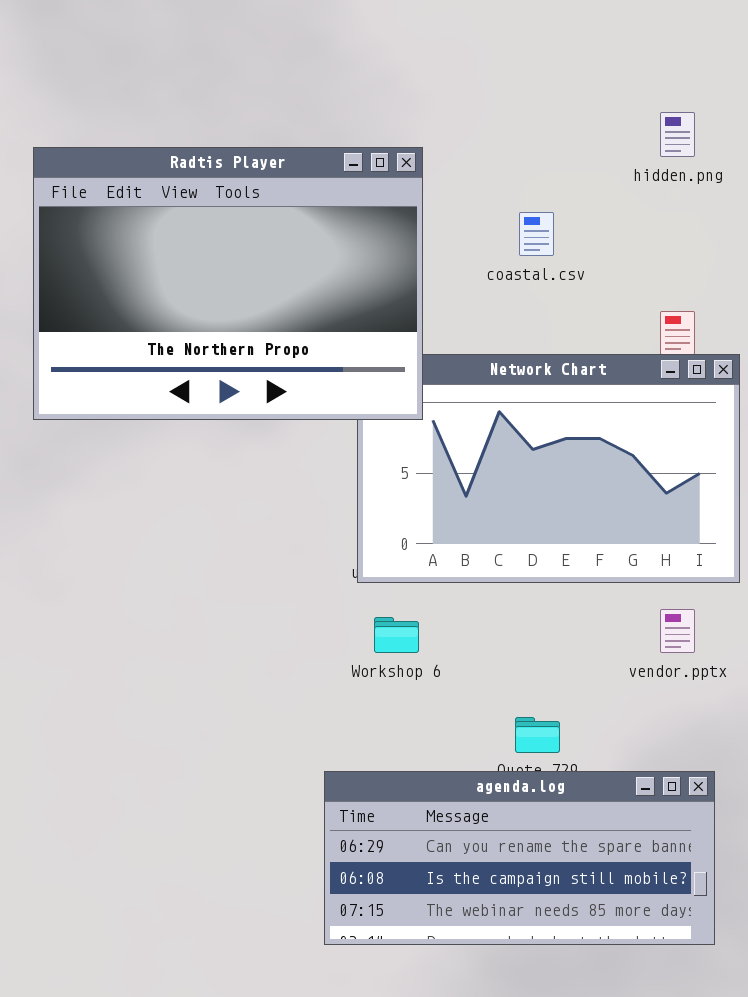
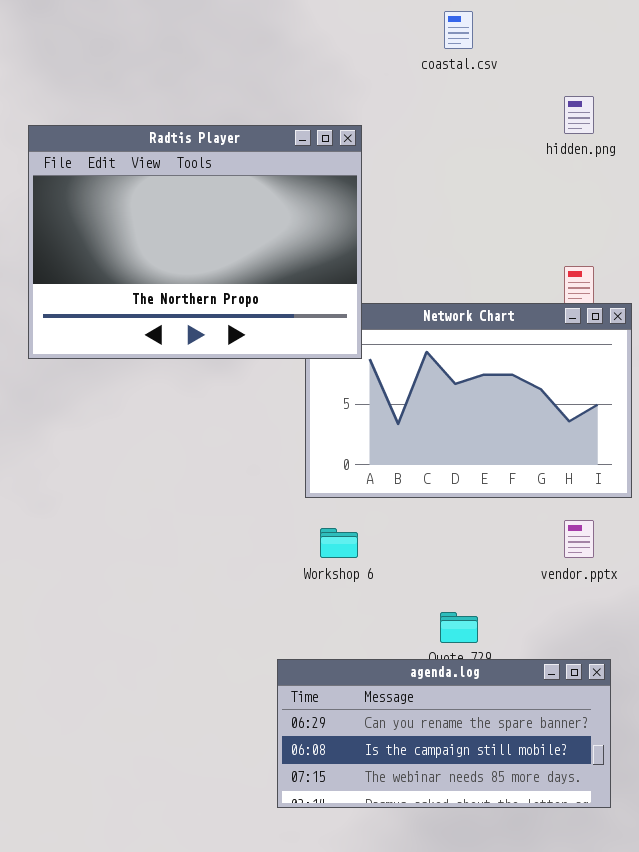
coastal.csv: [519,212,554,256] -> [444,11,473,49], moved

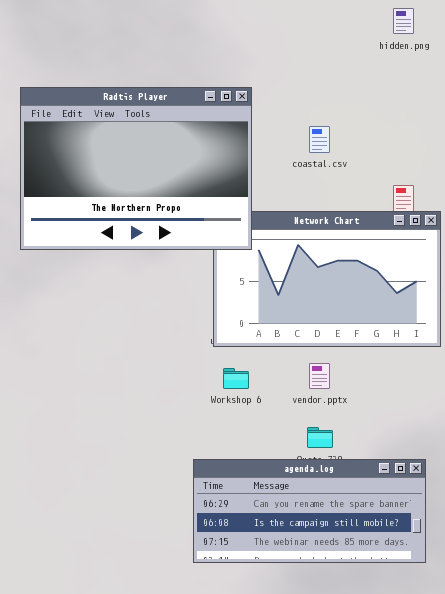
coastal.csv: [444,11,473,49] -> [309,126,330,153], moved
hidden.png: [564,96,594,134] -> [393,8,414,34], moved
vendor.pptx: [564,520,594,558] -> [309,363,330,389], moved

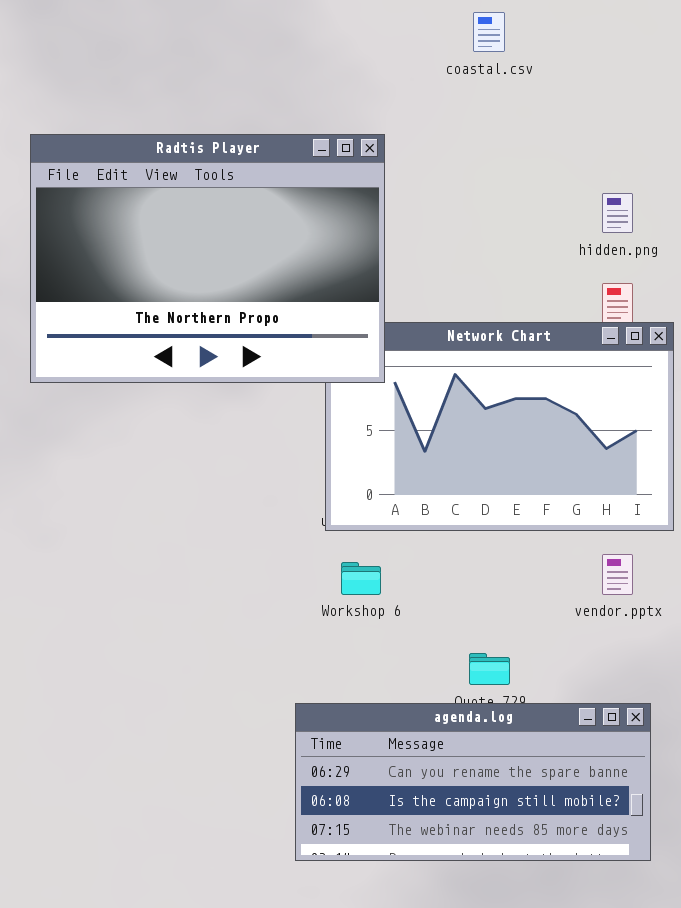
hidden.png: [393,8,414,34] -> [602,193,633,233], moved
coastal.csv: [309,126,330,153] -> [473,12,505,52], moved
vendor.pptx: [309,363,330,389] -> [602,554,633,595], moved

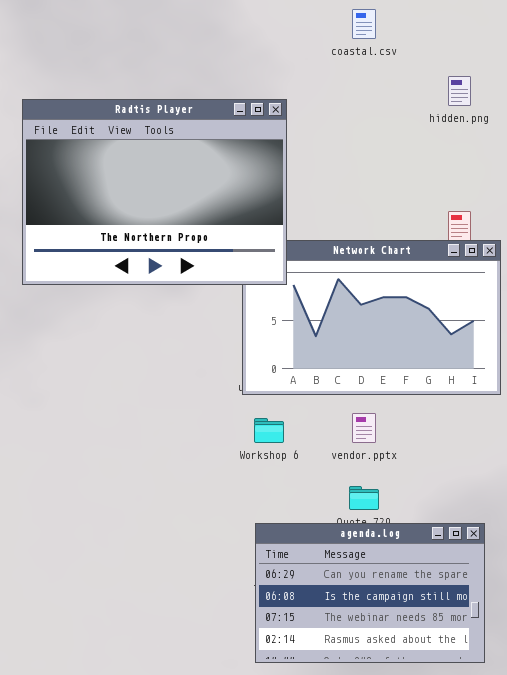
hidden.png: [602,193,633,233] -> [448,76,471,106], moved
vendor.pptx: [602,554,633,595] -> [352,413,376,443], moved
agenda.log: [295,703,651,861] -> [255,523,485,663], resized

